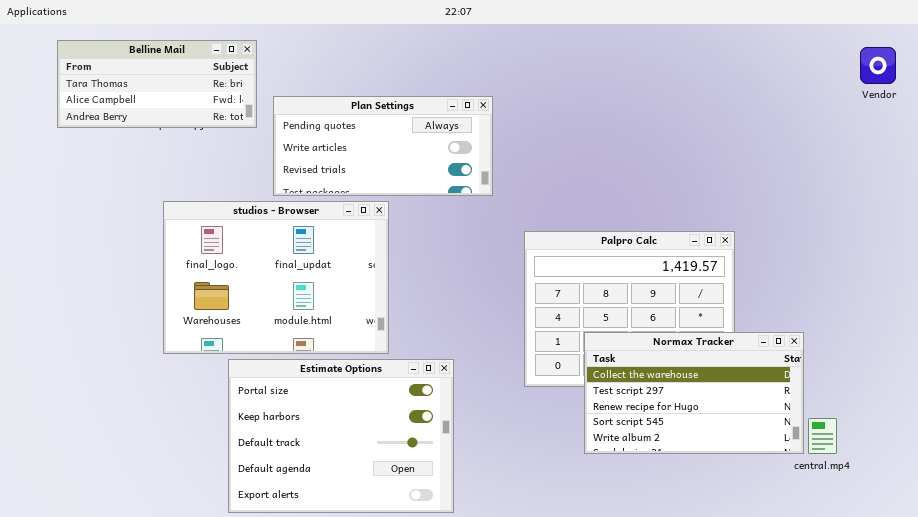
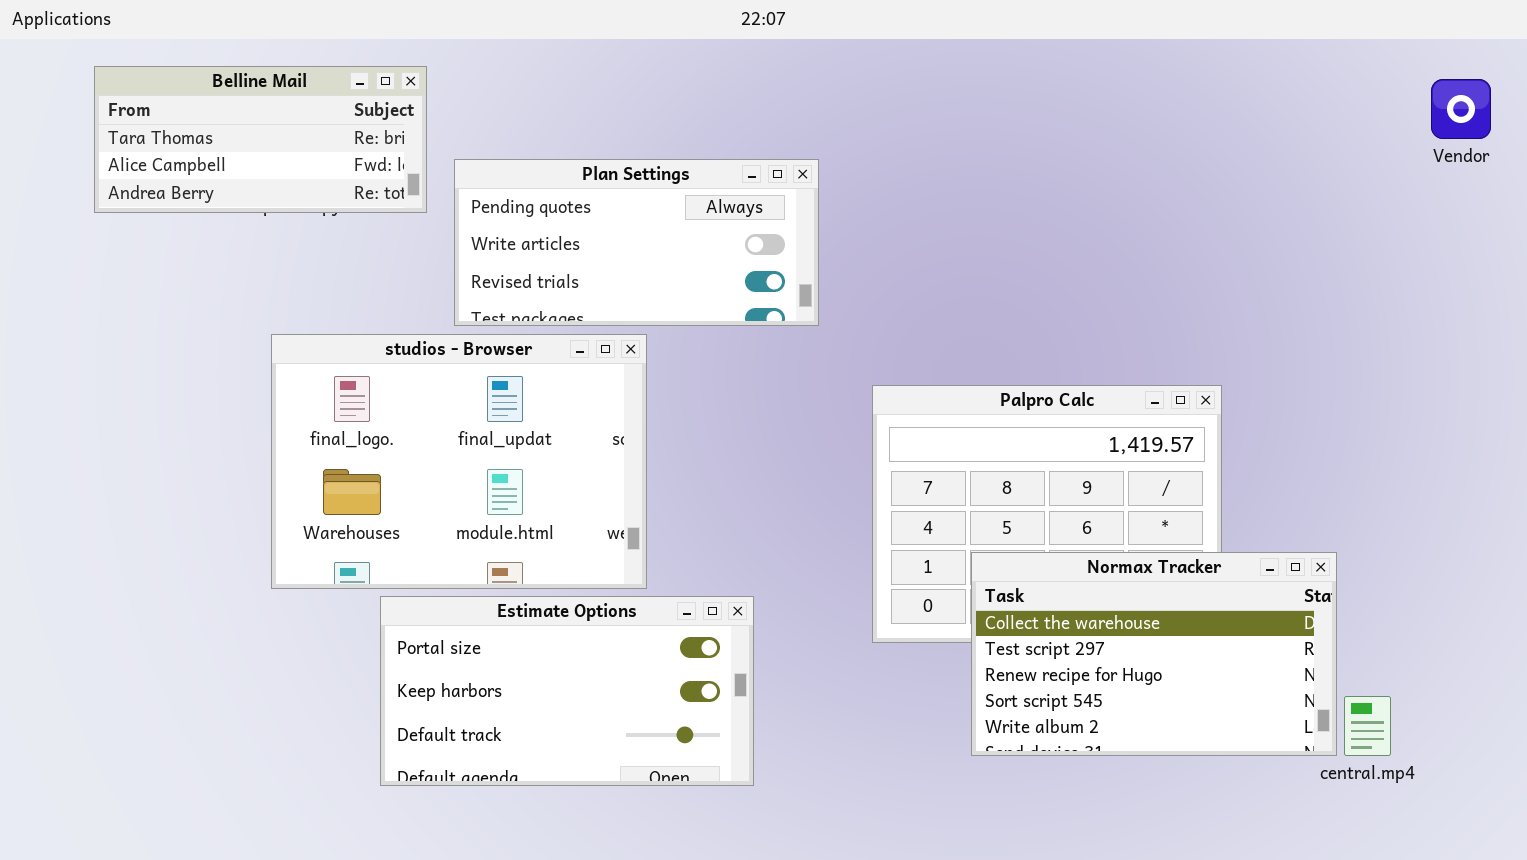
Estimate Options: [228,359,454,513] -> [380,596,754,786], resized

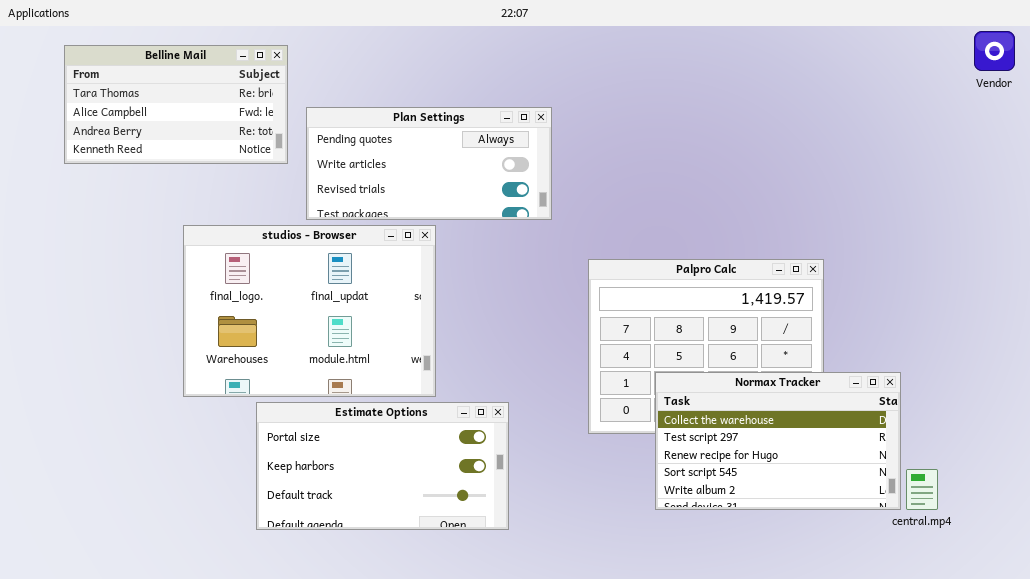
Belline Mail: [94,66,427,213] -> [64,45,288,164], resized
Vendor: [1431,79,1491,139] -> [974,31,1015,71], moved

